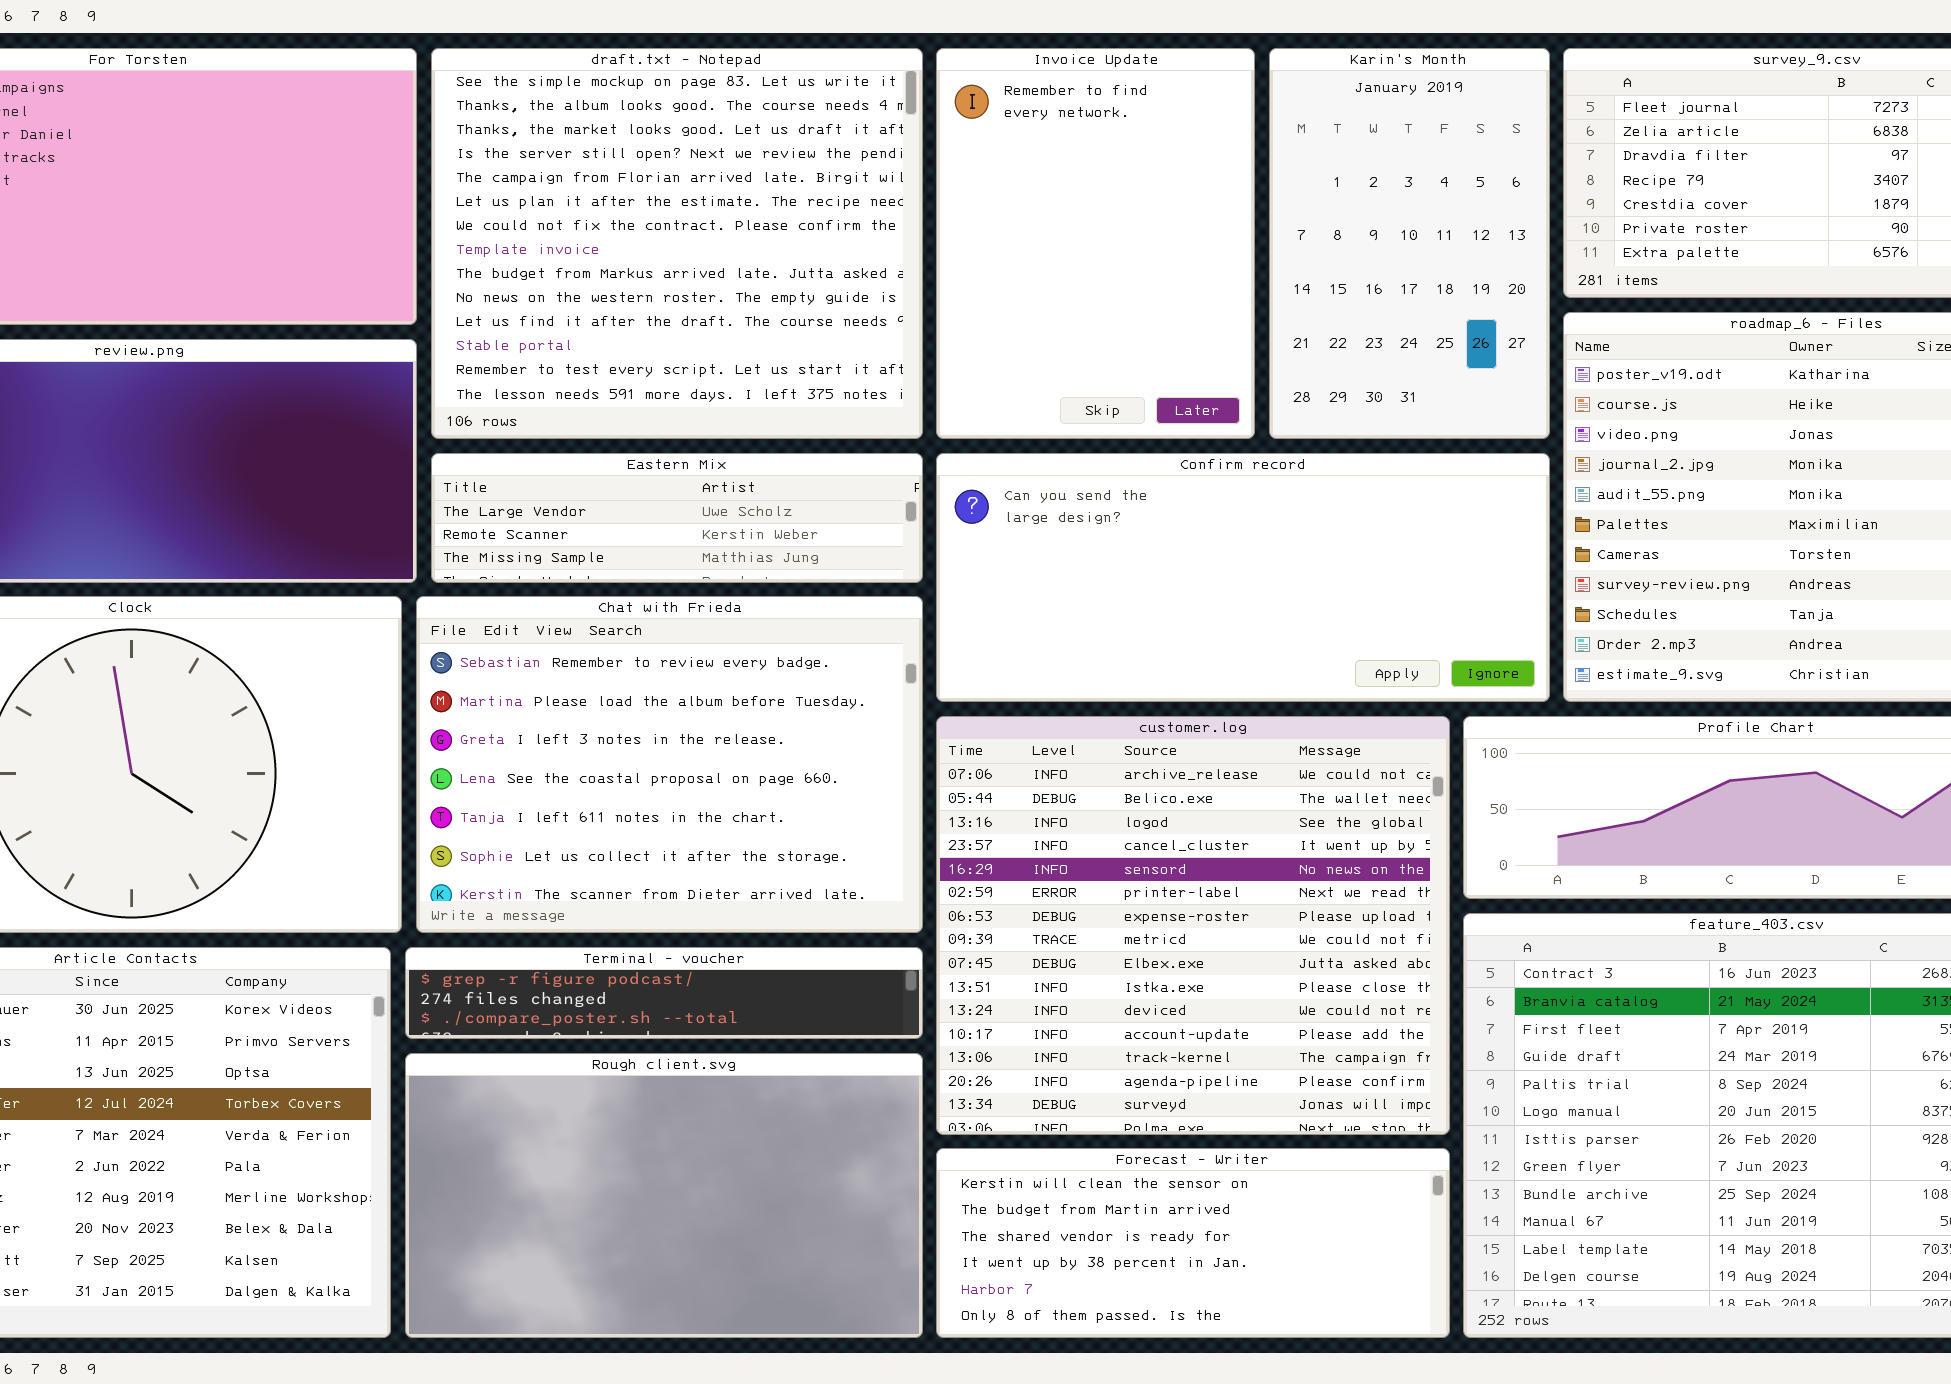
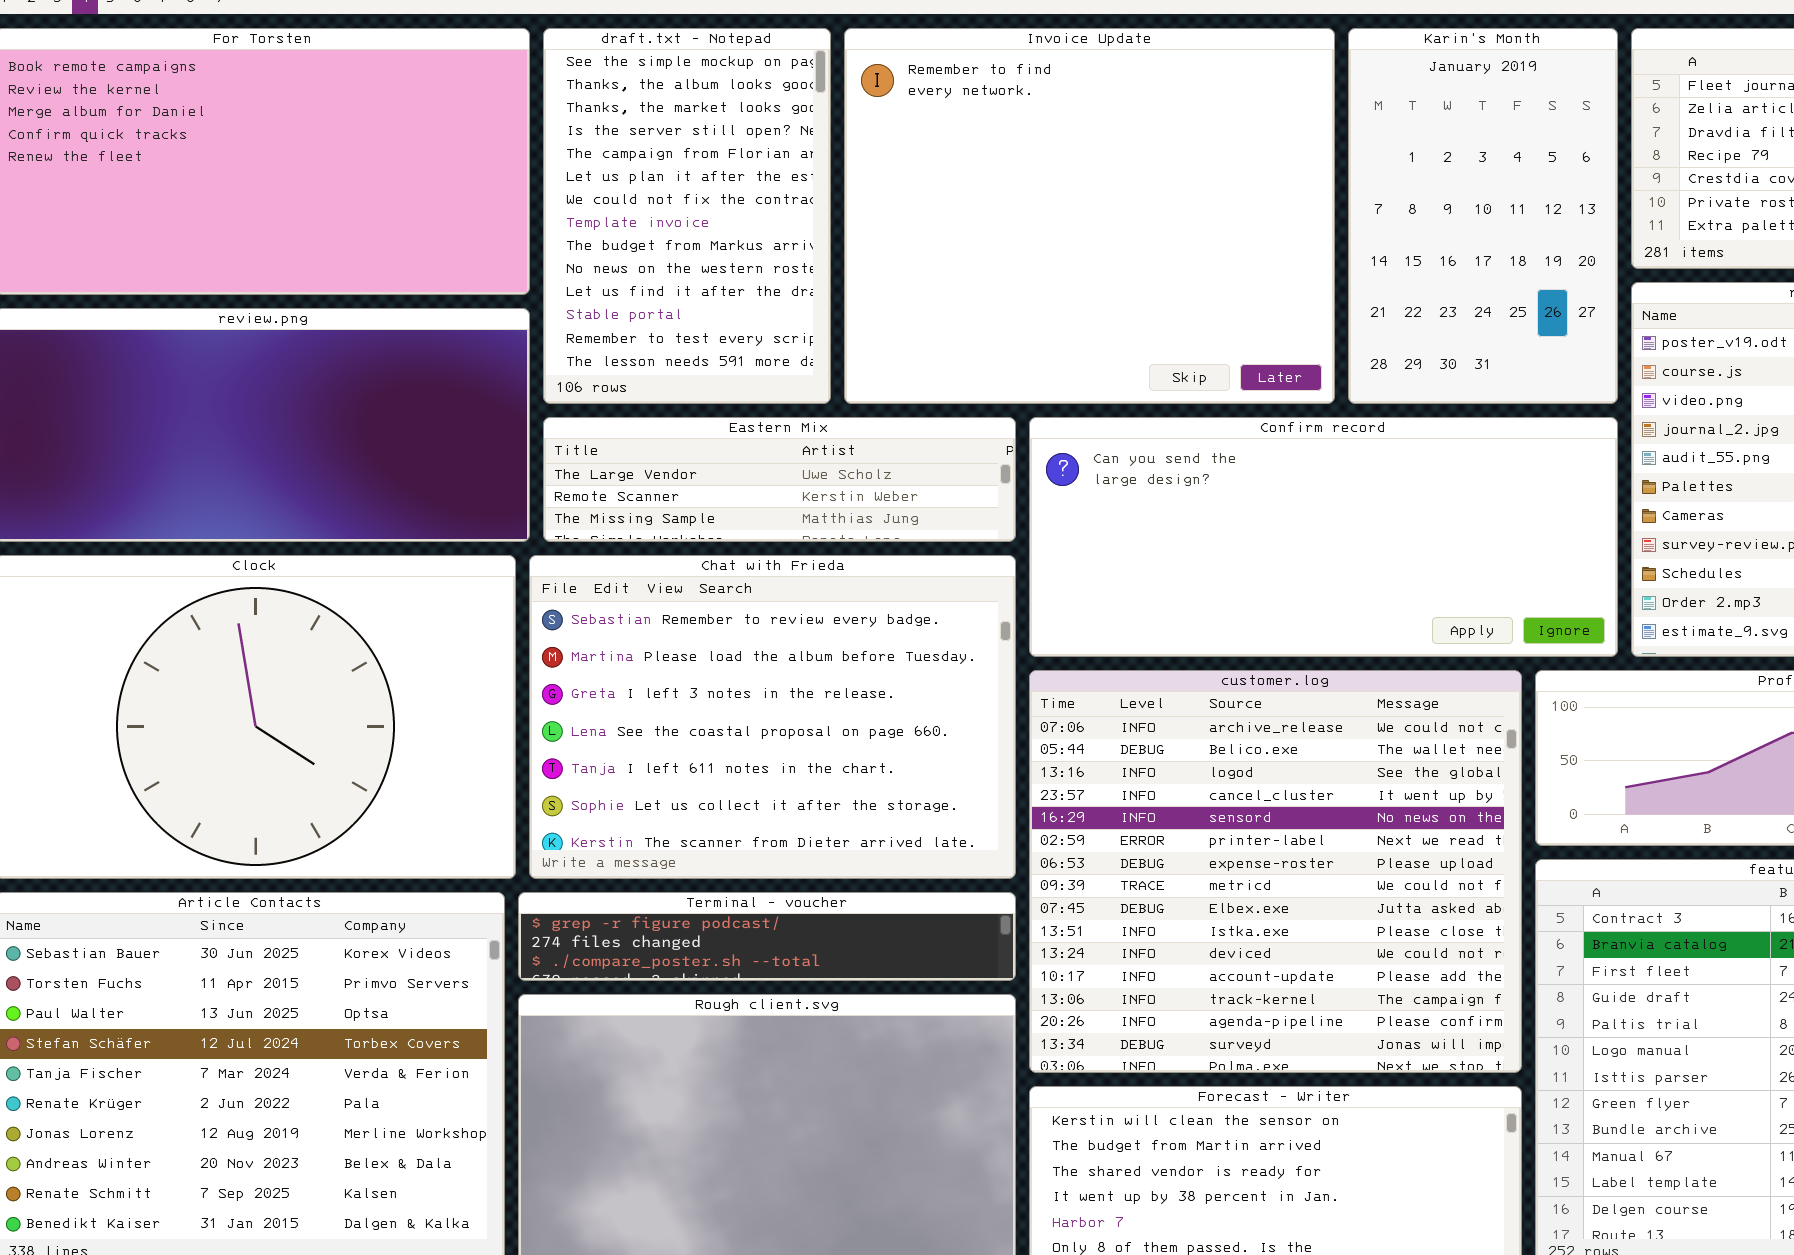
draft.txt - Notepad: [431,48,923,439] -> [543,28,831,404], resized
Invoice Update: [936,48,1255,439] -> [844,28,1335,404], resized

